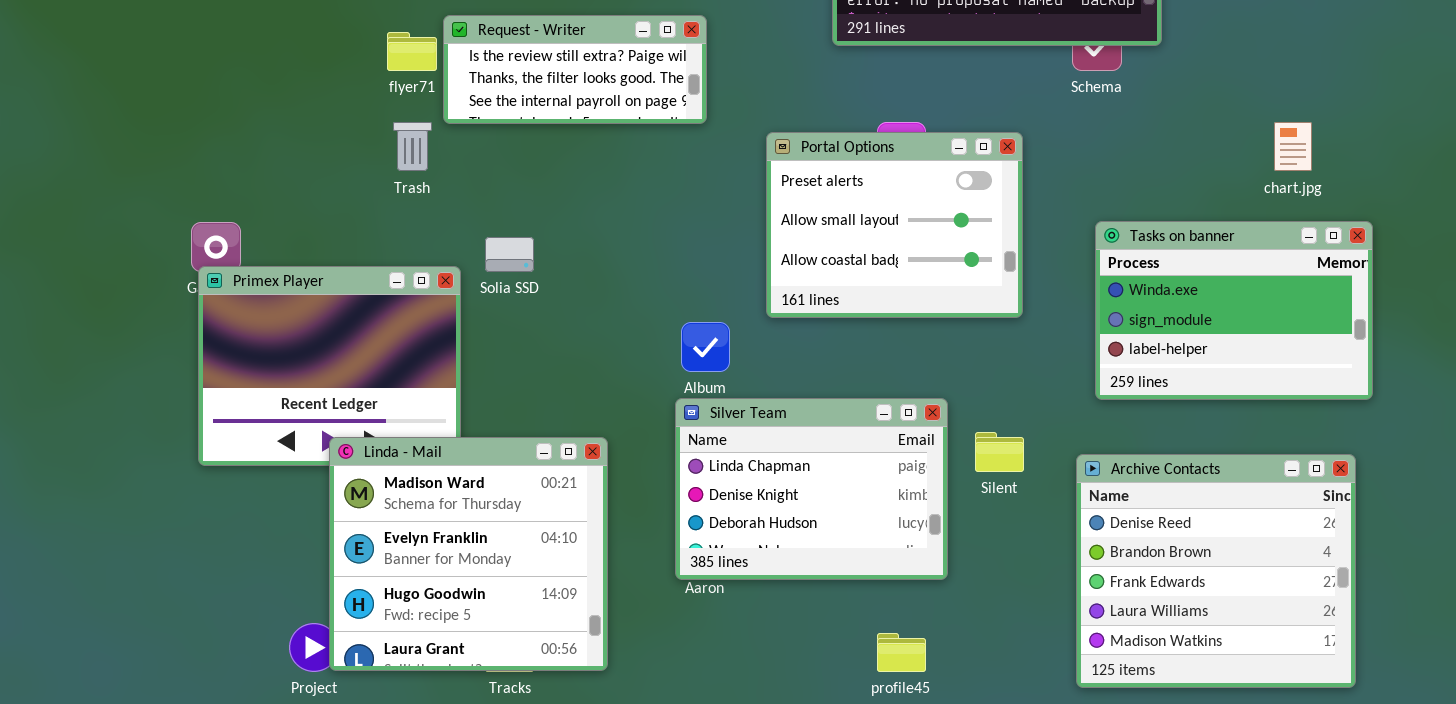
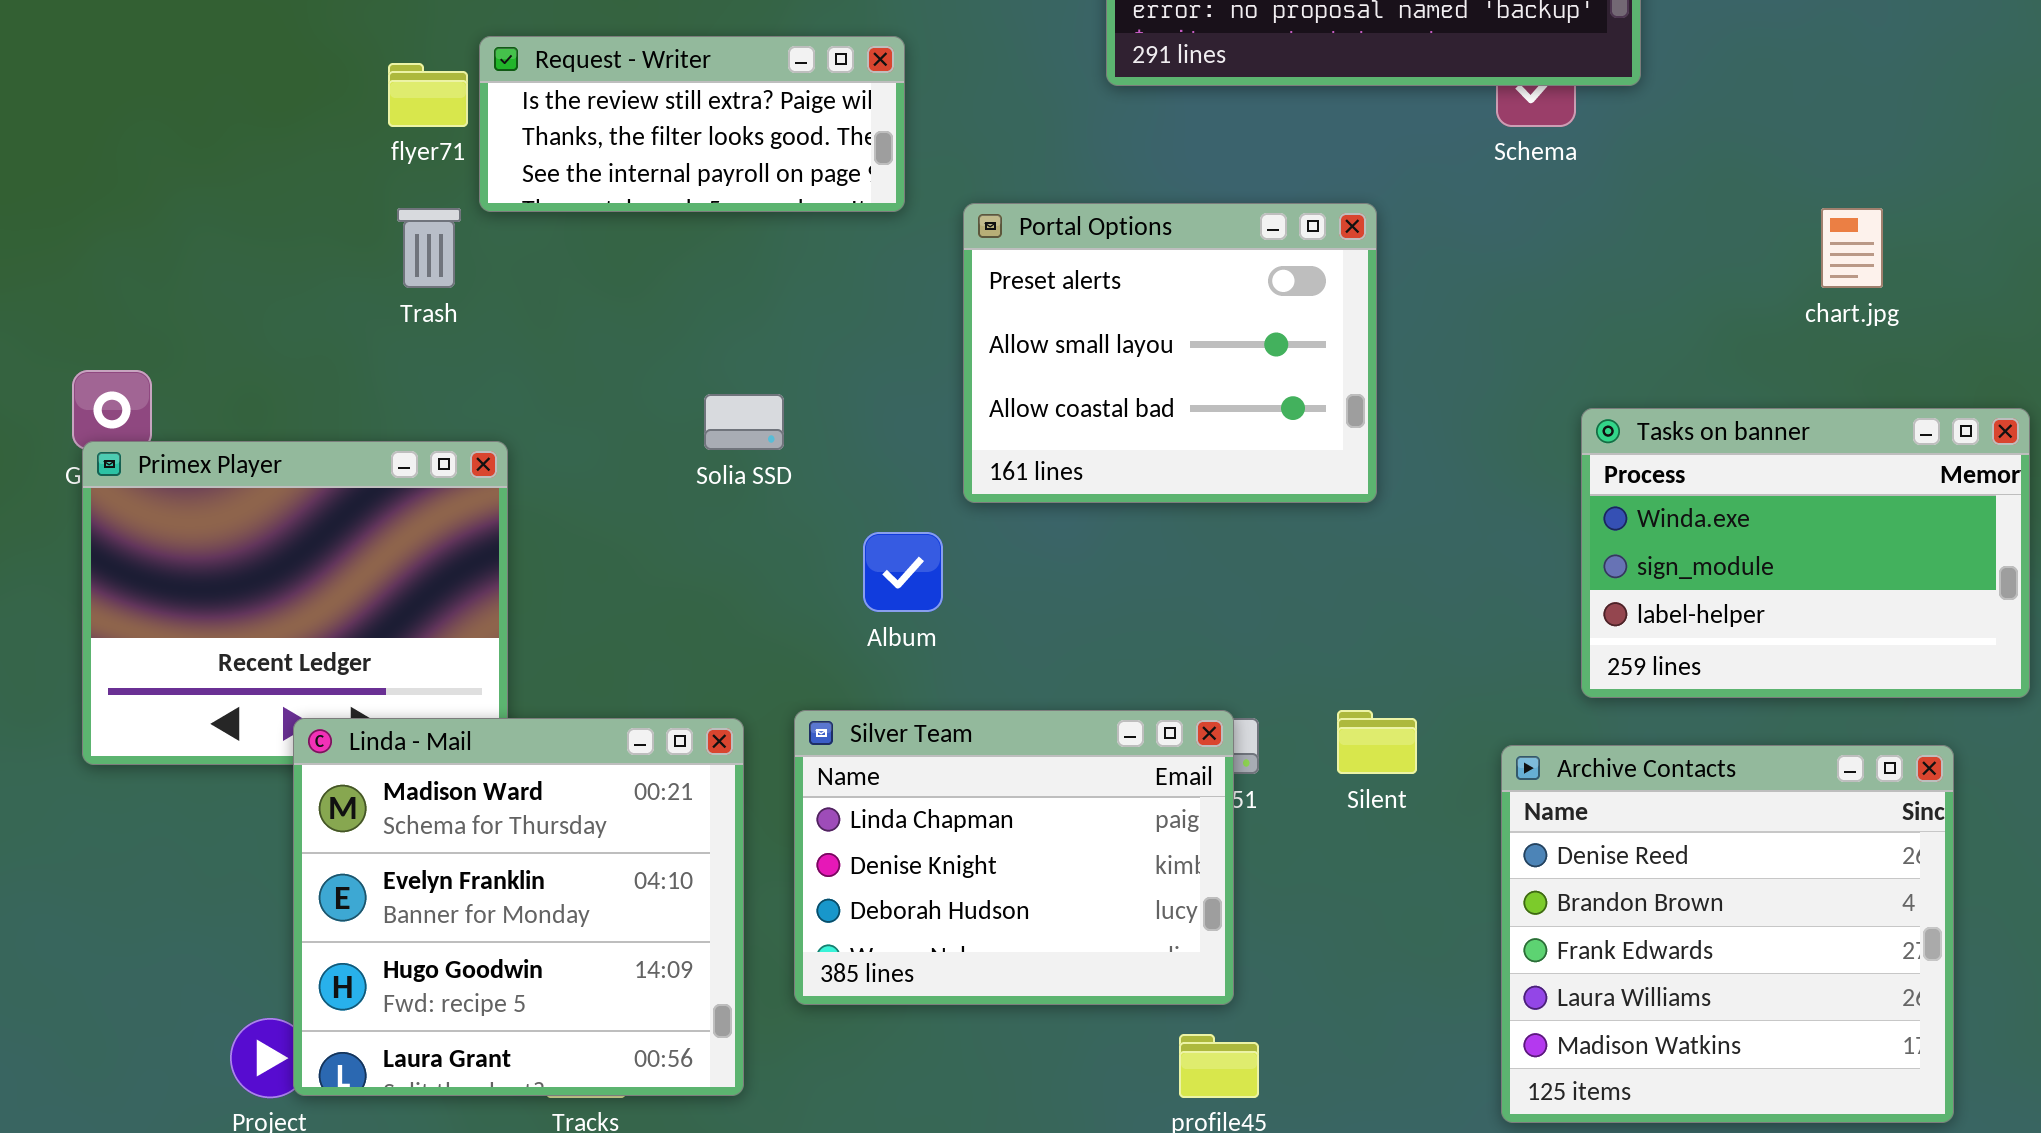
Portal Options: [766,132,1023,318] -> [963,203,1377,503], moved
Tasks on banner: [1095,221,1373,400] -> [1581,408,2030,698], moved
Solia SSD: [485,237,534,272] -> [704,394,784,450], moved
Silver Team: [675,398,948,580] -> [794,710,1234,1005], moved

